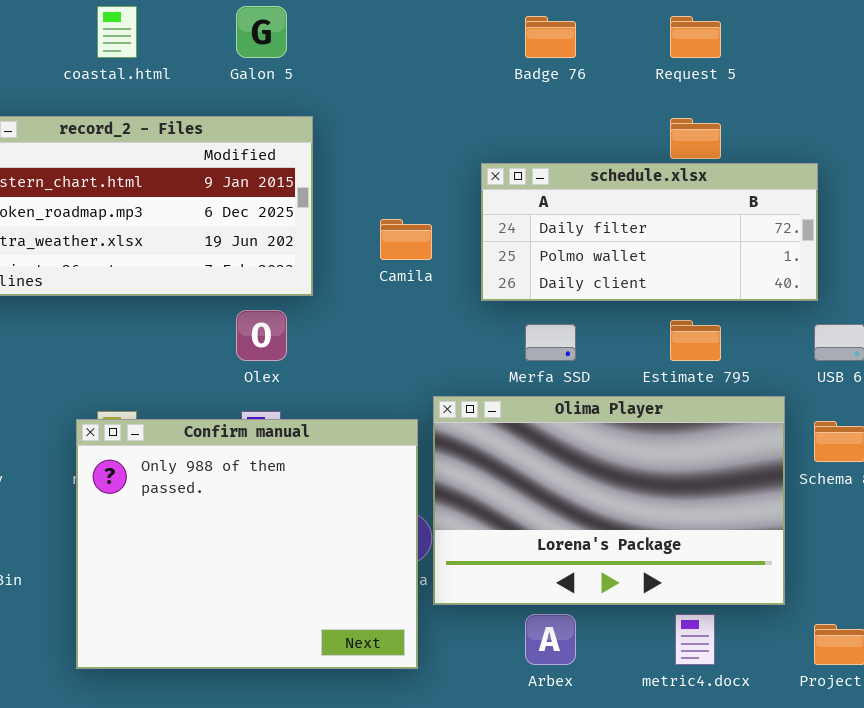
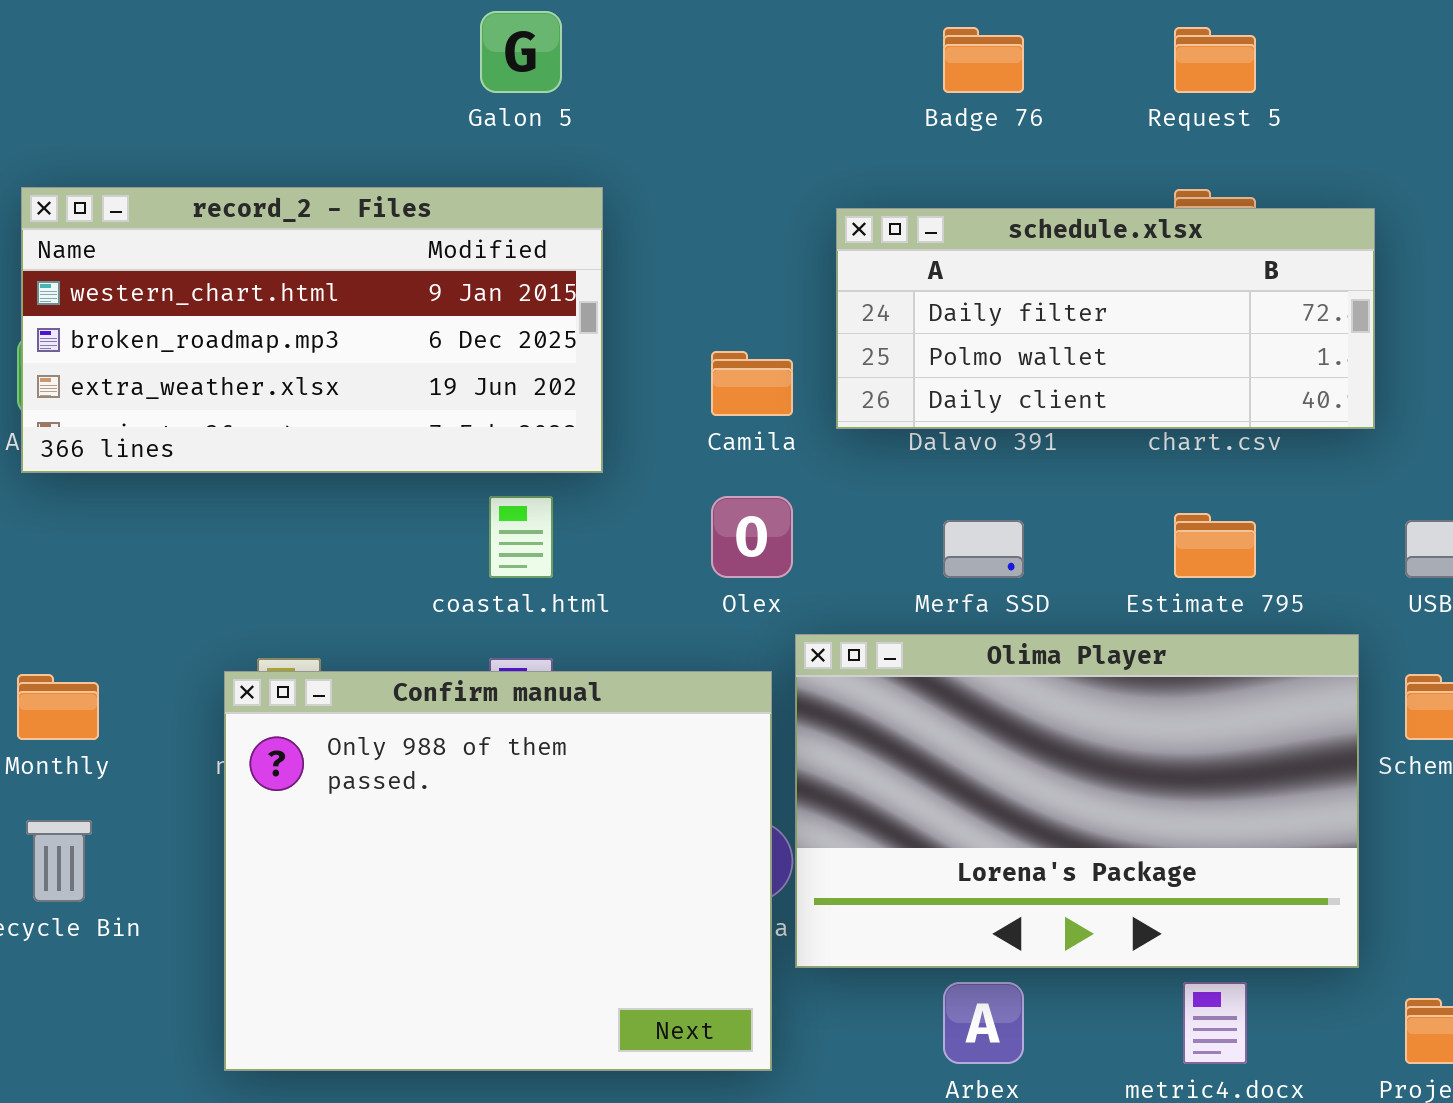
coastal.html: [97,6,137,58] -> [489,496,553,578], moved
schedule.xlsx: [481,163,818,301] -> [836,208,1375,429], moved
Olex: [236,310,287,361] -> [711,496,793,578], moved

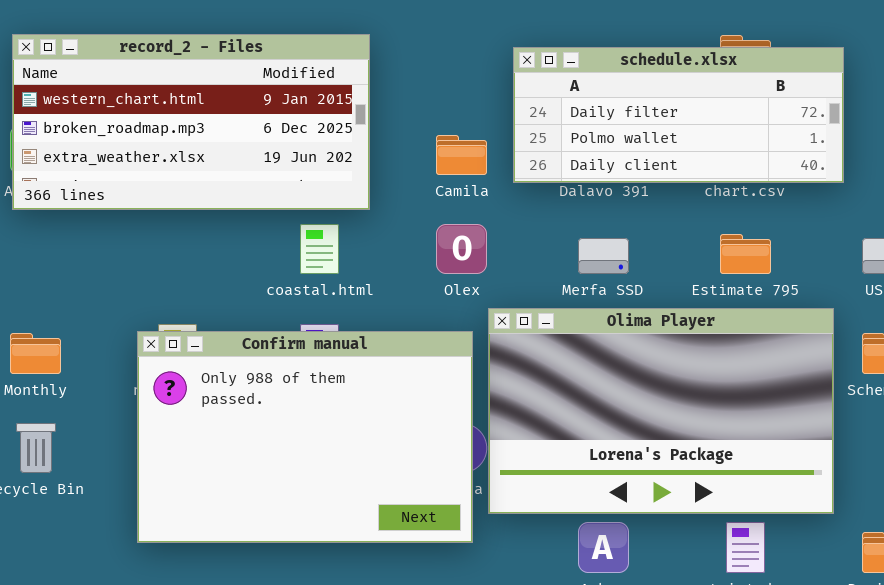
Confirm manual: [224,671,772,1071] -> [137,331,473,543], resized

